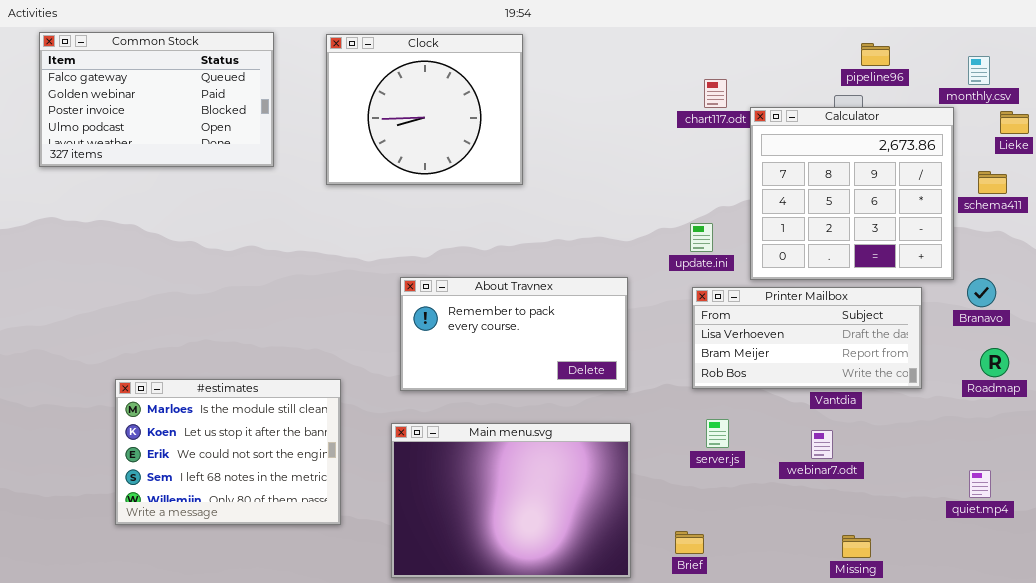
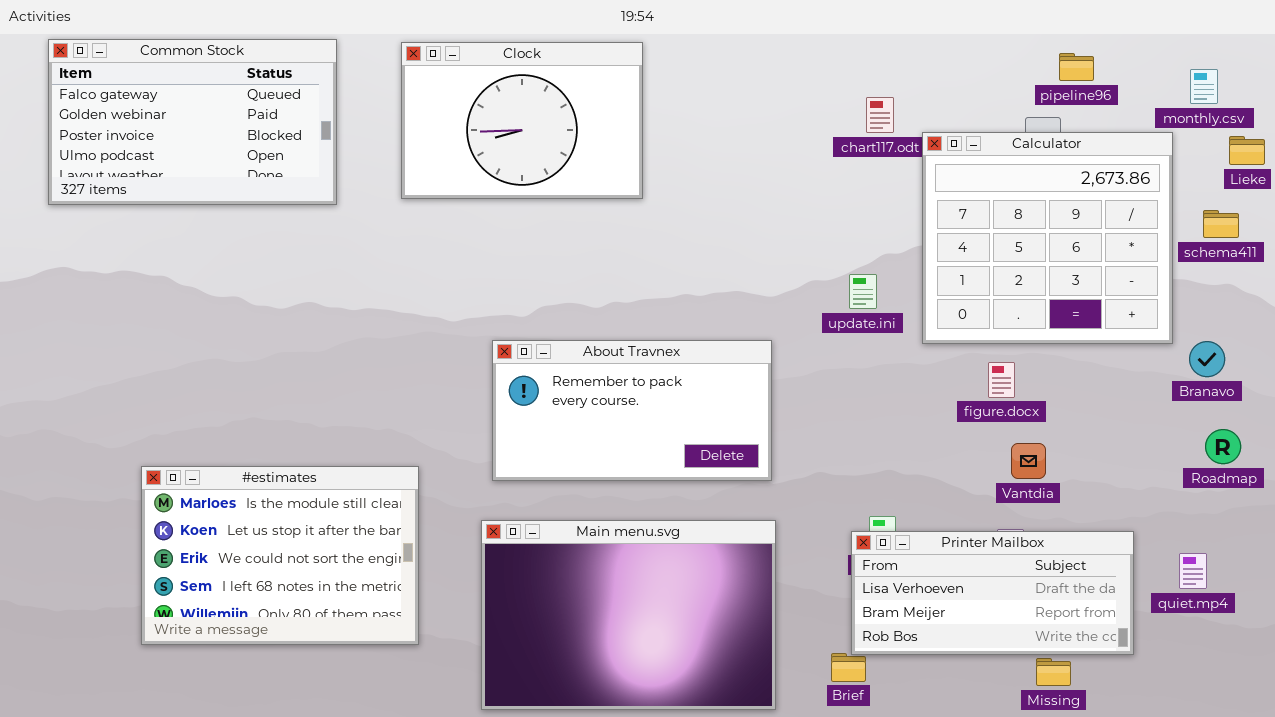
Clock: [326,34,523,185] -> [401,42,643,199], resized
Printer Mailbox: [692,287,922,389] -> [851,531,1134,655], moved
quiet.mp4: [969,470,991,498] -> [1179,553,1207,589], moved

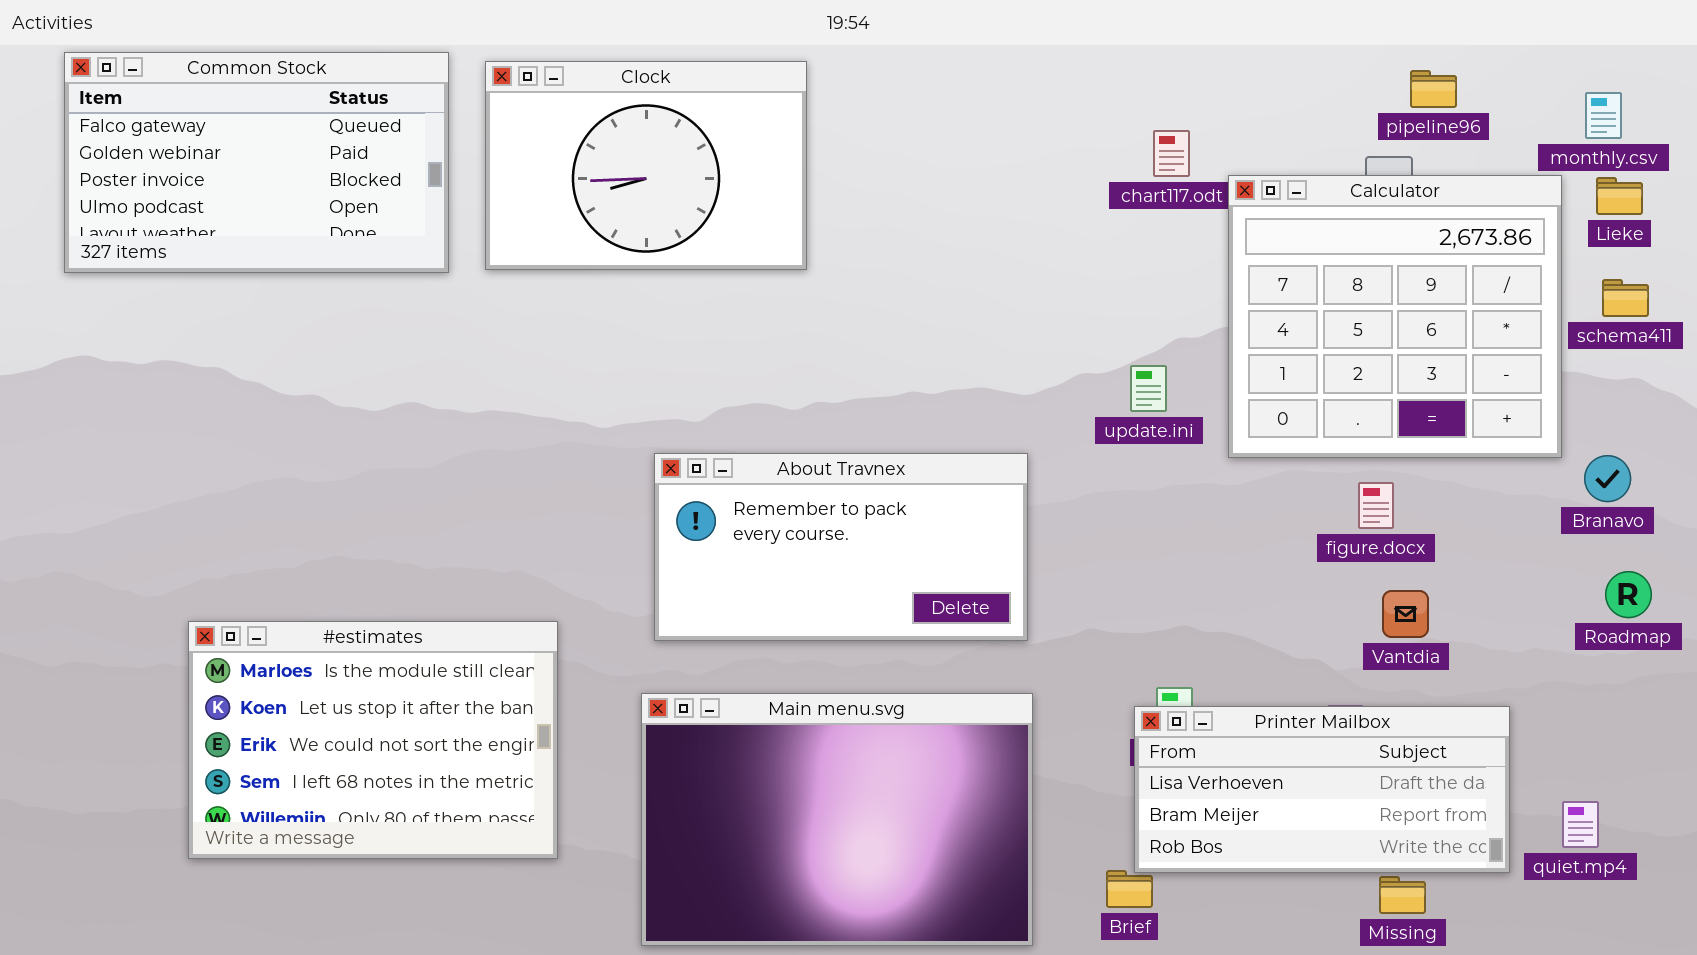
Clock: [401,42,643,199] -> [485,61,807,270], moved
Lieke: [1229,136,1265,165] -> [1596,177,1643,215], moved
figure.docx: [988,362,1015,398] -> [1358,482,1394,529], moved
Vantdia: [1011,443,1046,479] -> [1382,590,1429,638], moved
quiet.mp4: [1179,553,1207,589] -> [1562,801,1599,848], moved

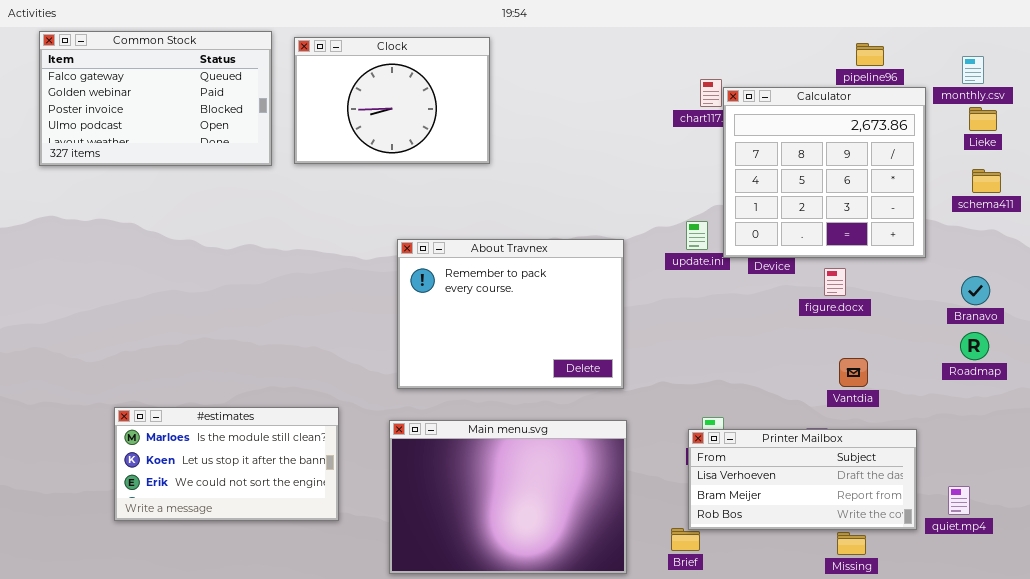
Calculator: [1228,175,1562,458] -> [723,87,926,258], moved
About Travnex: [654,453,1028,641] -> [397,239,624,389], resized
figure.docx: [1358,482,1394,529] -> [824,268,846,296], moved
Roadmap: [1605,571,1652,618] -> [960,332,989,360], moved
#estimates: [188,621,558,859] -> [114,407,339,521], resized

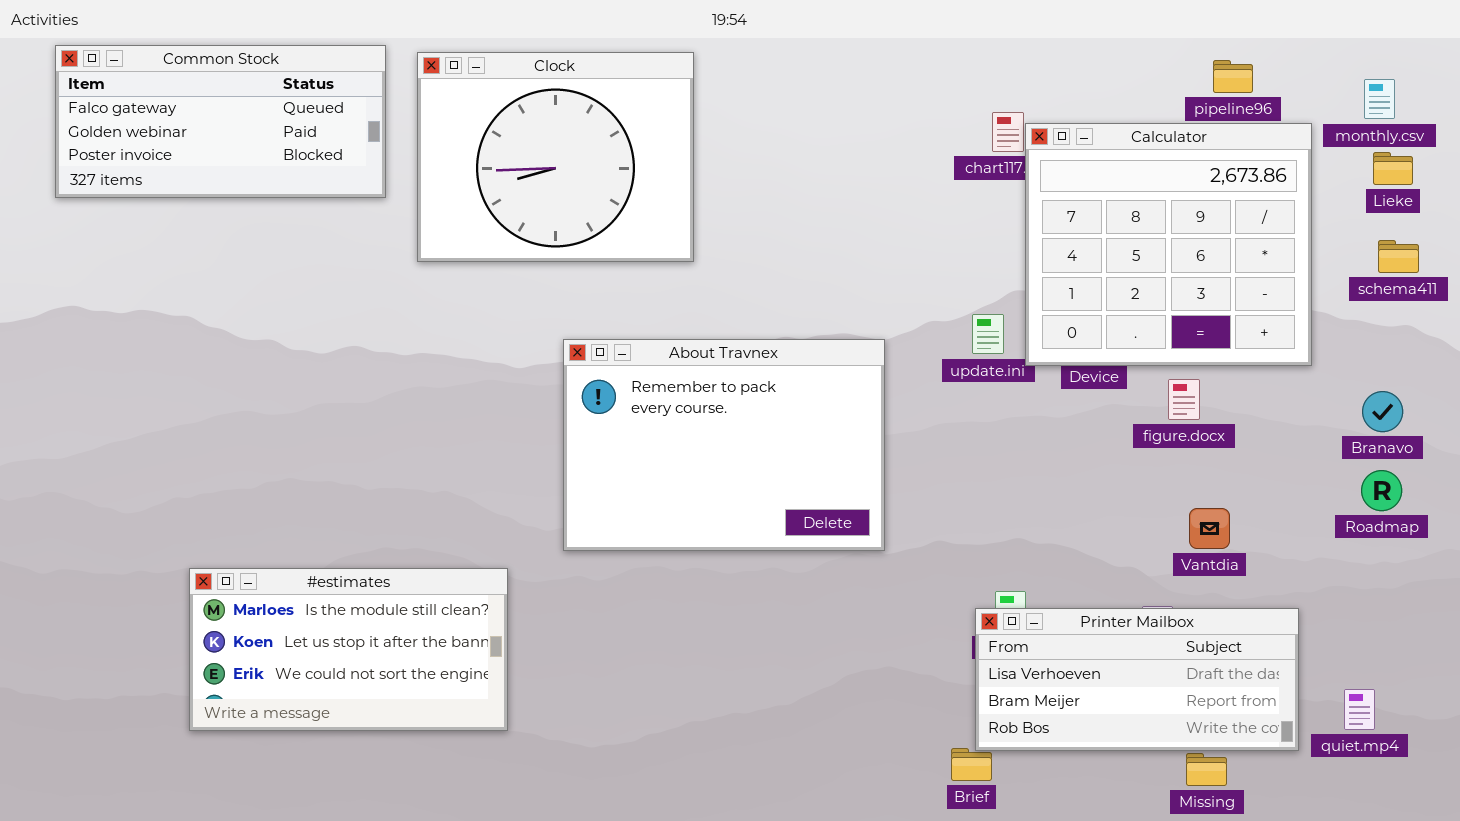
Common Stock: [39,31,272,166] -> [55,45,386,198], resized
Clock: [294,37,490,164] -> [417,52,694,262], resized
#estimates: [114,407,339,521] -> [189,568,508,731], moved
Main menu.svg: [389,420,627,574] -> none, closed

